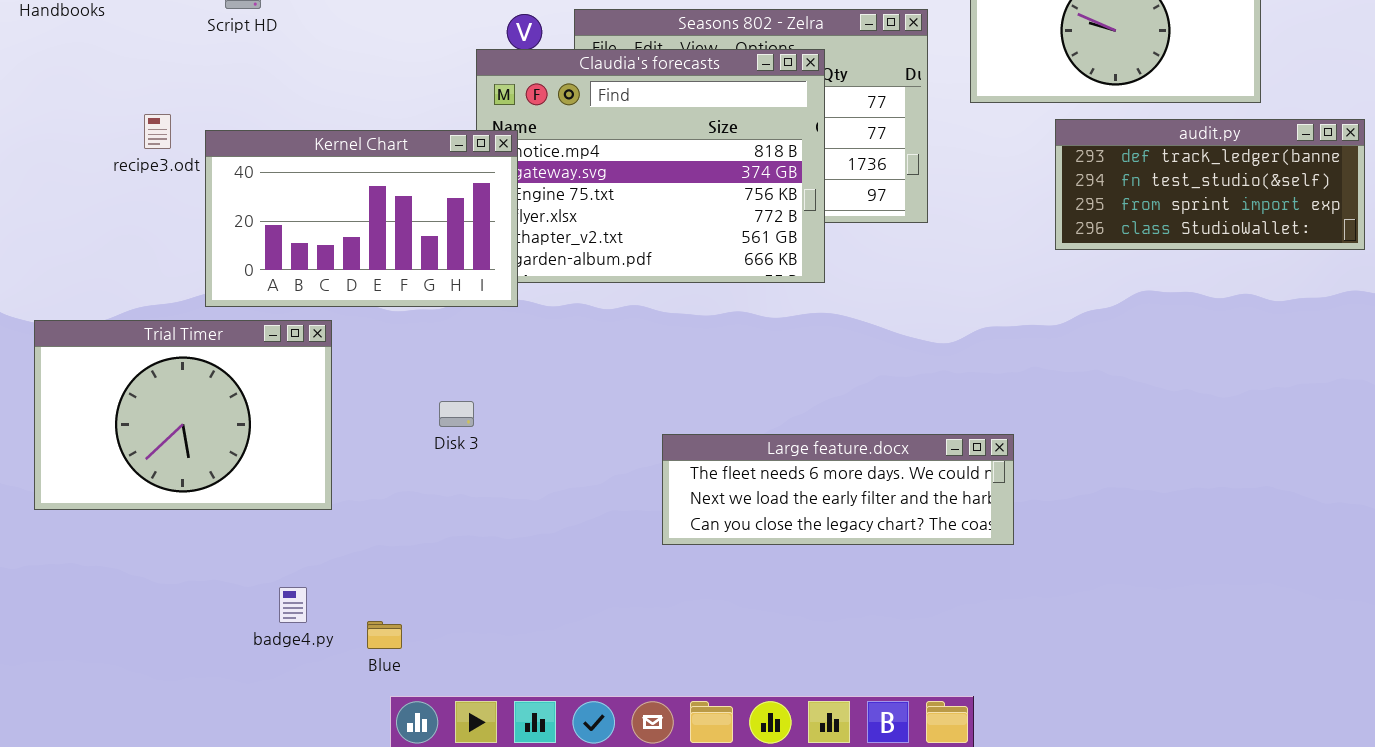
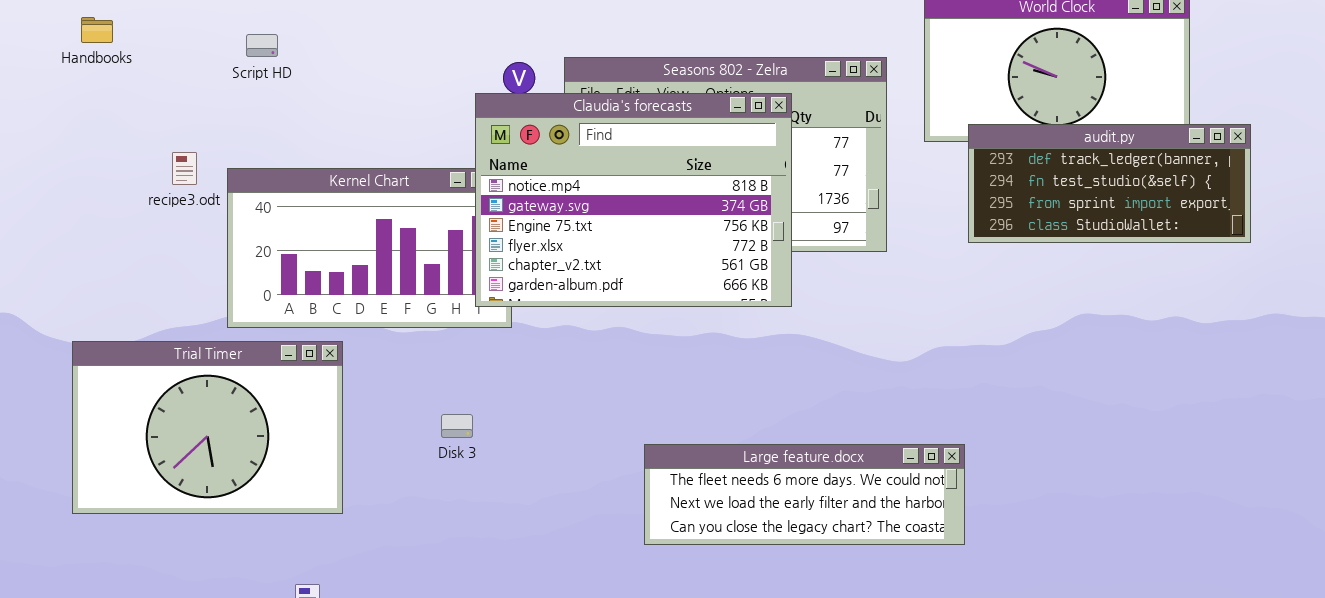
Claudia's forecasts: [476,49,825,283] -> [475,93,792,307], raised
audit.py: [1055,119,1365,250] -> [968,124,1251,243], moved

